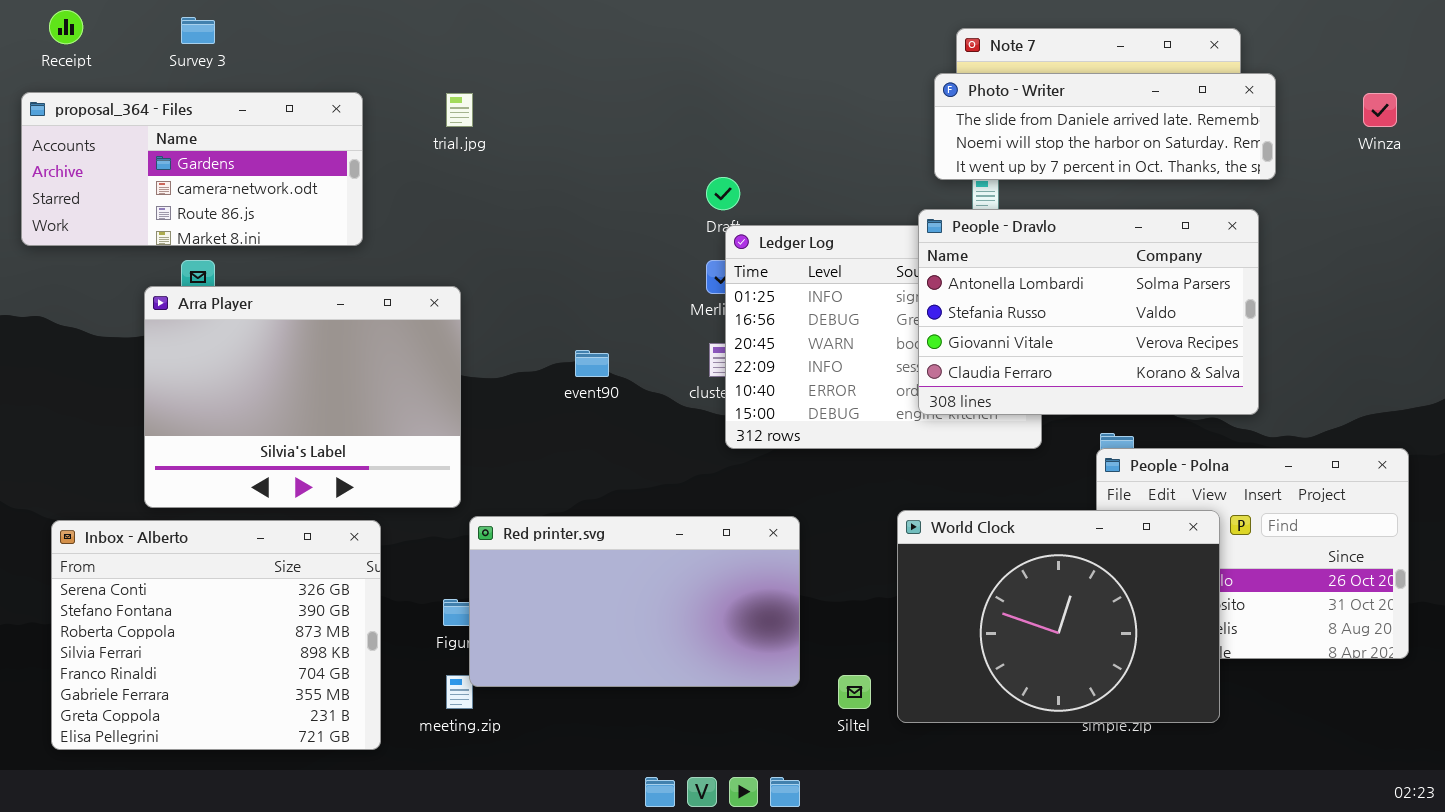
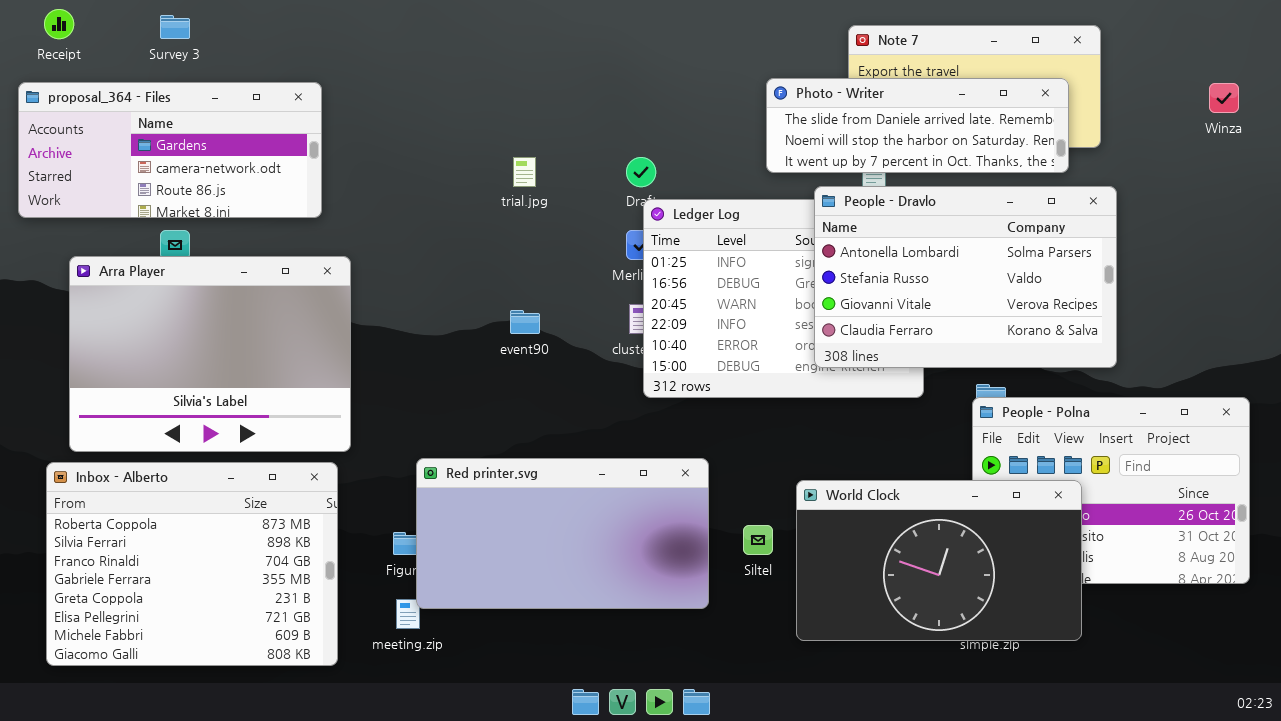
Photo - Writer: [934,73,1276,180] -> [766,78,1069,173], moved
trial.jpg: [446,93,473,127] -> [513,157,536,187], moved
Arra Player: [144,286,461,508] -> [69,256,351,452], moved
World Clock: [897,510,1220,723] -> [796,480,1082,641], resized
Inbox - Alberto: [51,520,381,750] -> [46,462,338,666], scrolled down 2 rows
Siltel: [838,675,871,709] -> [743,525,773,555], moved

